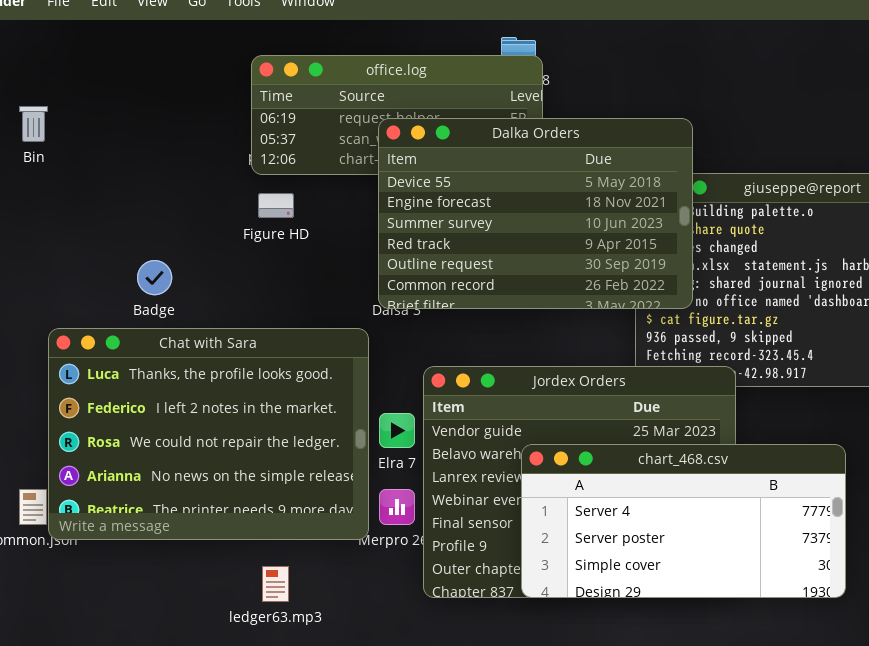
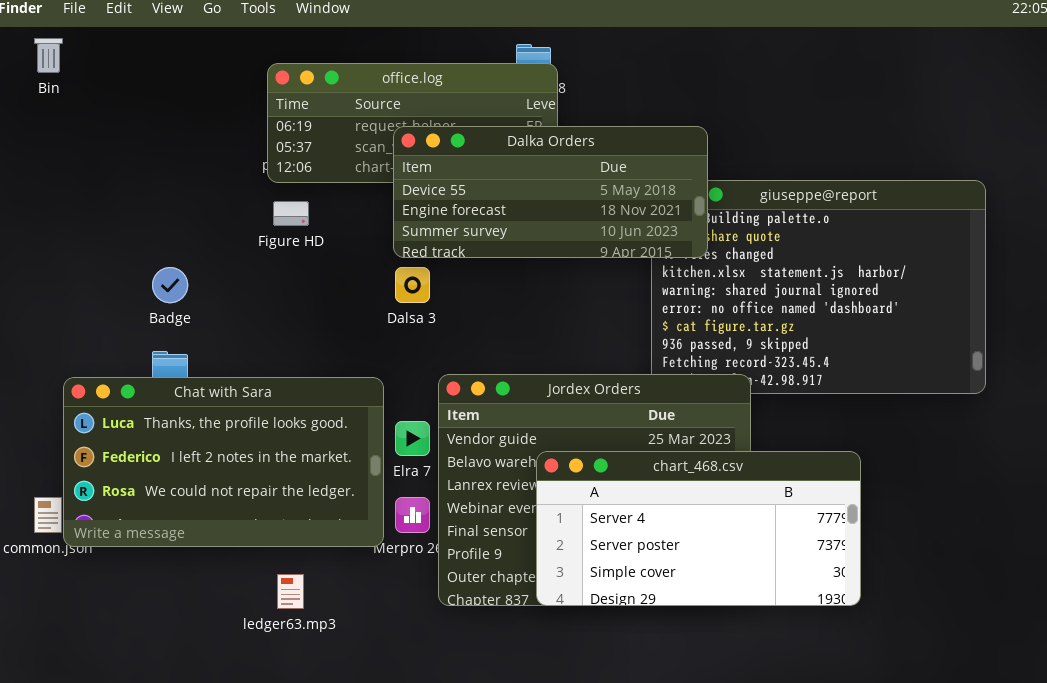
Bin: [19,106,48,142] -> [34,38,63,73], moved
Dalka Orders: [378,118,693,309] -> [393,126,708,258], resized
Chat with Sara: [48,328,369,540] -> [63,377,384,547], resized

